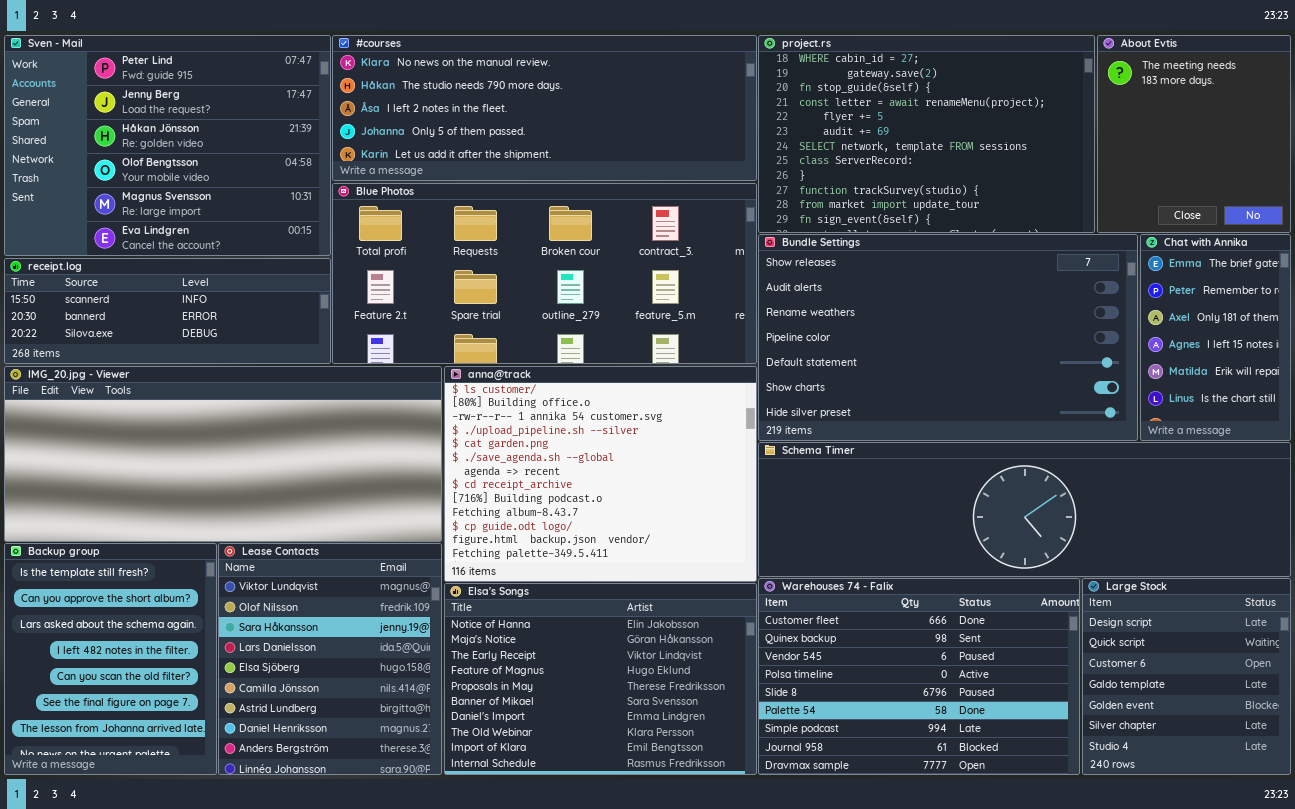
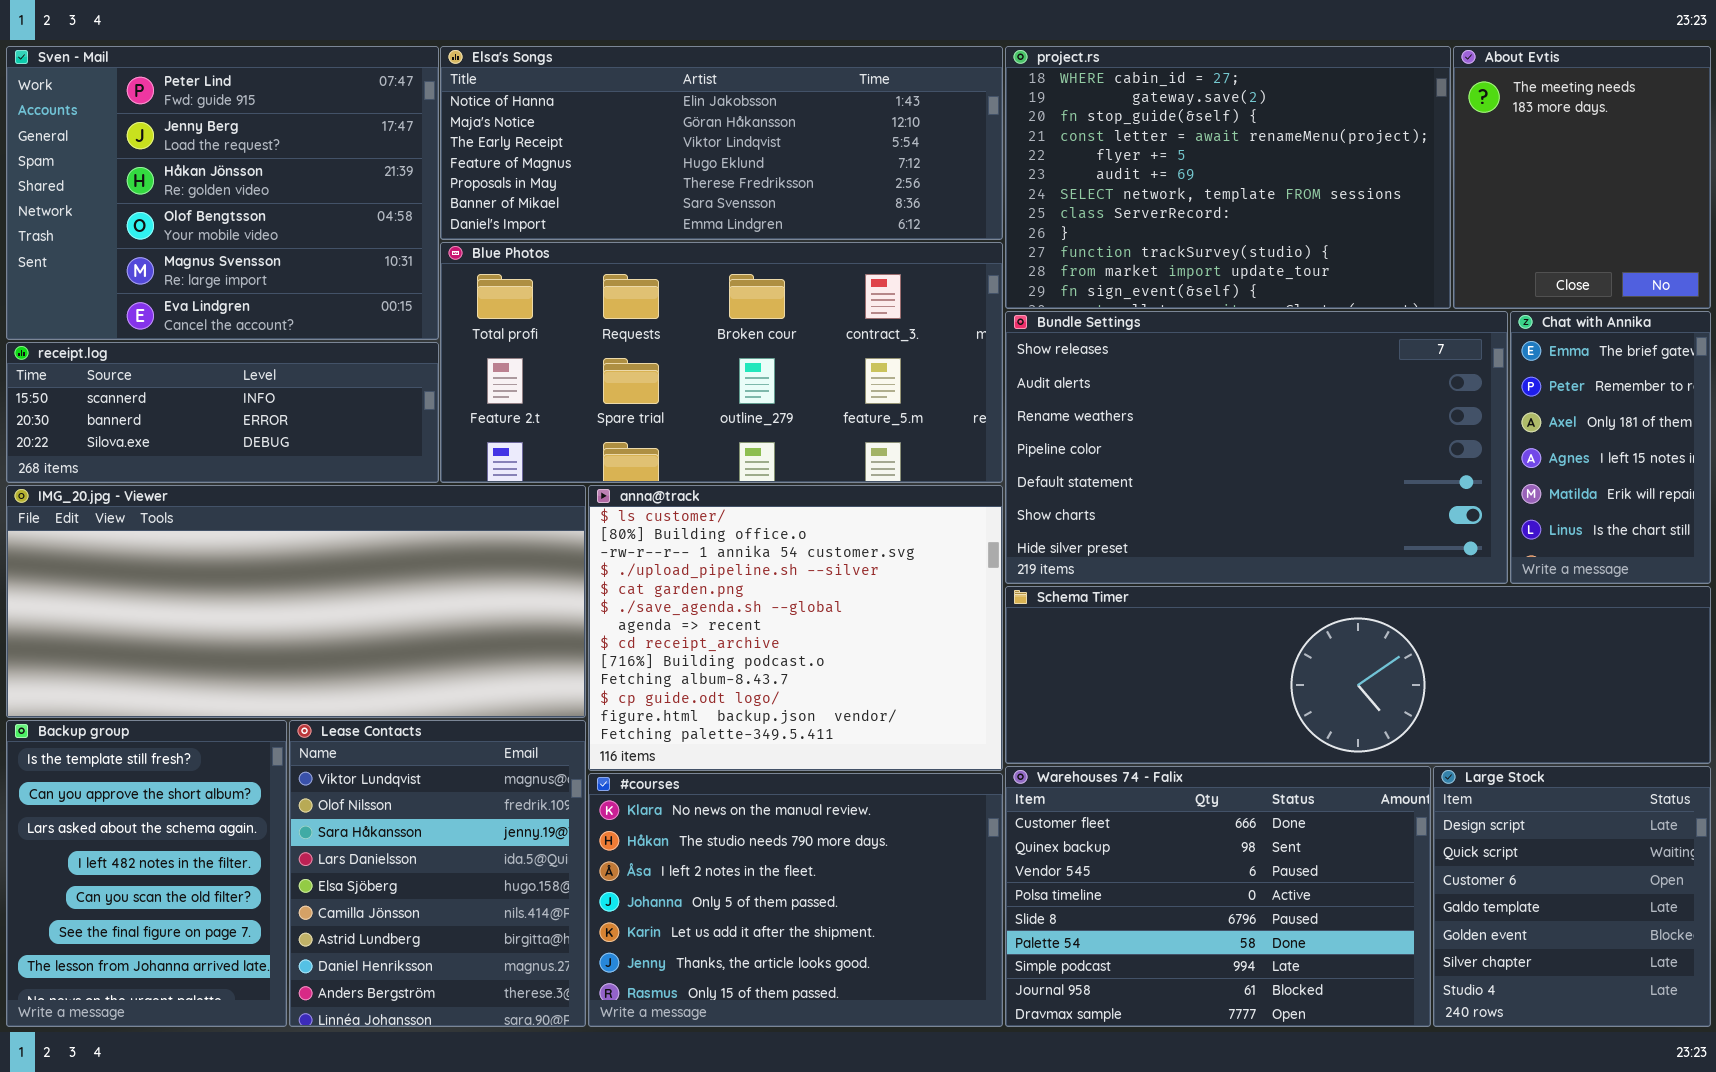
#courses: [332,35,757,181] -> [588,773,1003,1027], moved, resized
Elsa's Songs: [444,583,757,775] -> [440,46,1003,240], moved, resized

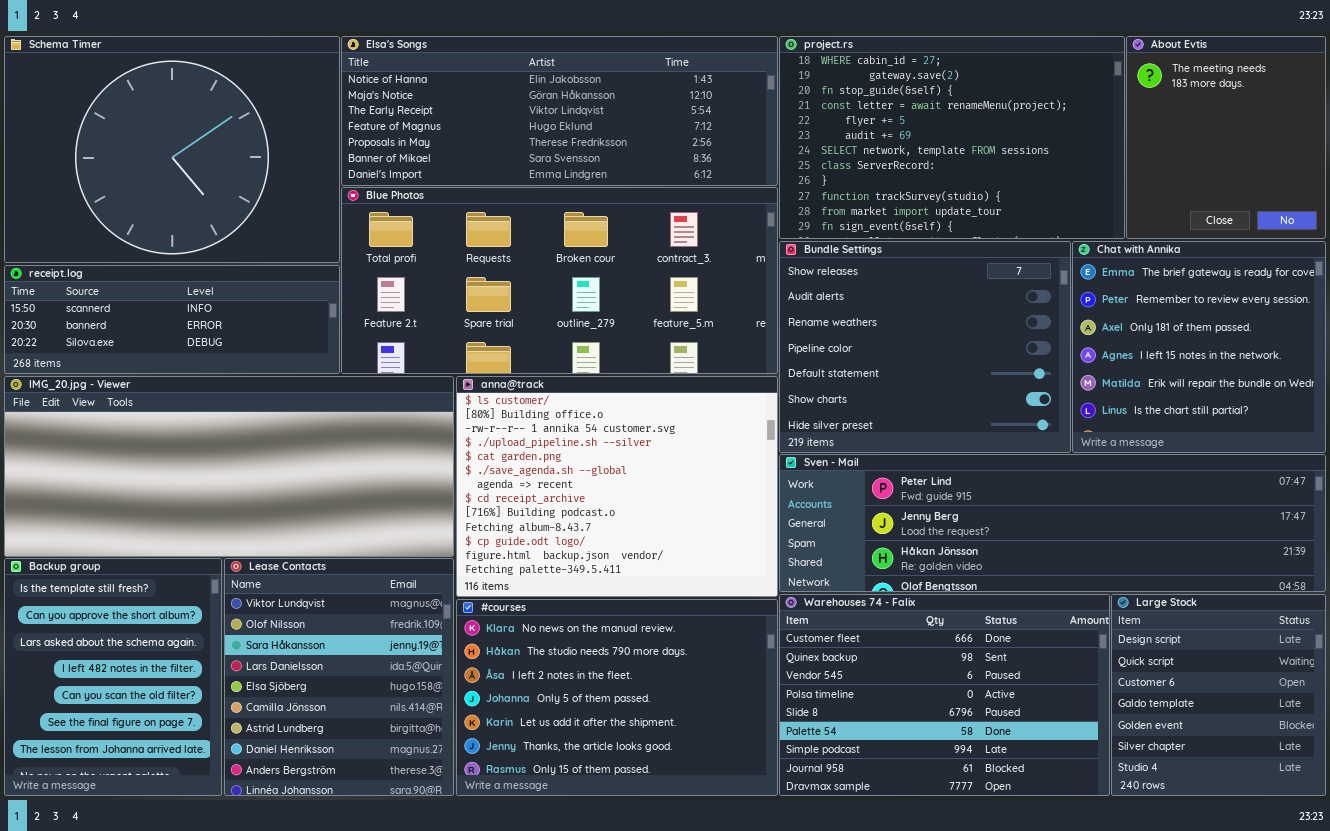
Sven - Mail: [6,46,439,340] -> [779,454,1326,592], moved, resized
Bundle Settings: [1005,311,1508,584] -> [779,241,1071,453], resized
Chat with Annika: [1510,311,1711,584] -> [1072,241,1326,453], resized
Schema Timer: [1005,586,1711,764] -> [4,36,340,263], moved, resized

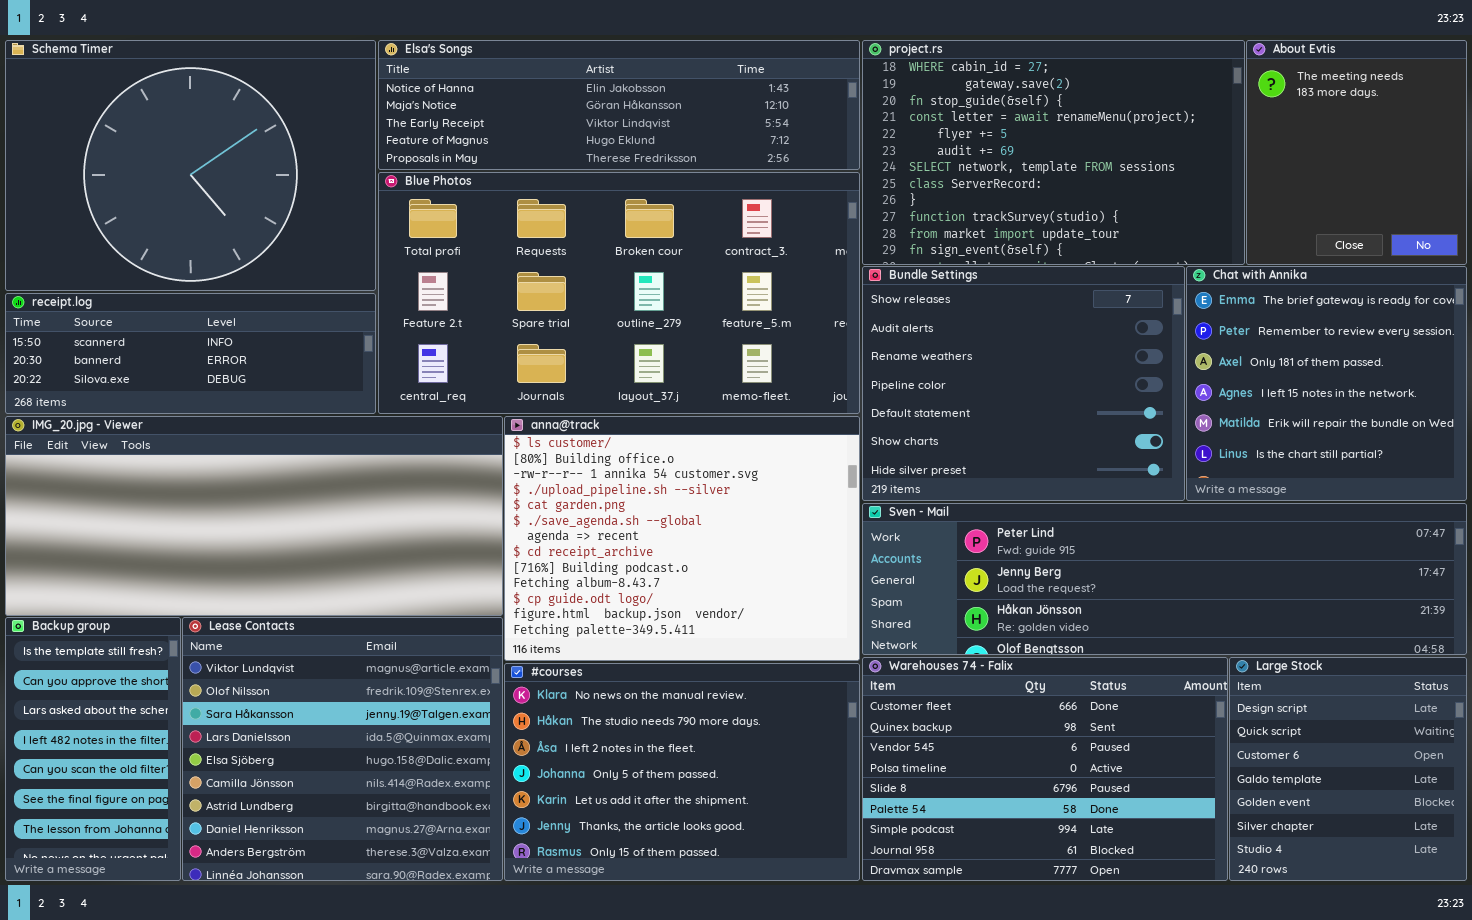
Elsa's Songs: [341,36,778,186] -> [378,40,860,170], resized
Blue Photos: [341,187,778,374] -> [378,172,860,414], resized
Backup group: [4,558,222,796] -> [5,617,181,881], resized
Lease Contacts: [224,558,454,796] -> [182,617,503,881], resized

